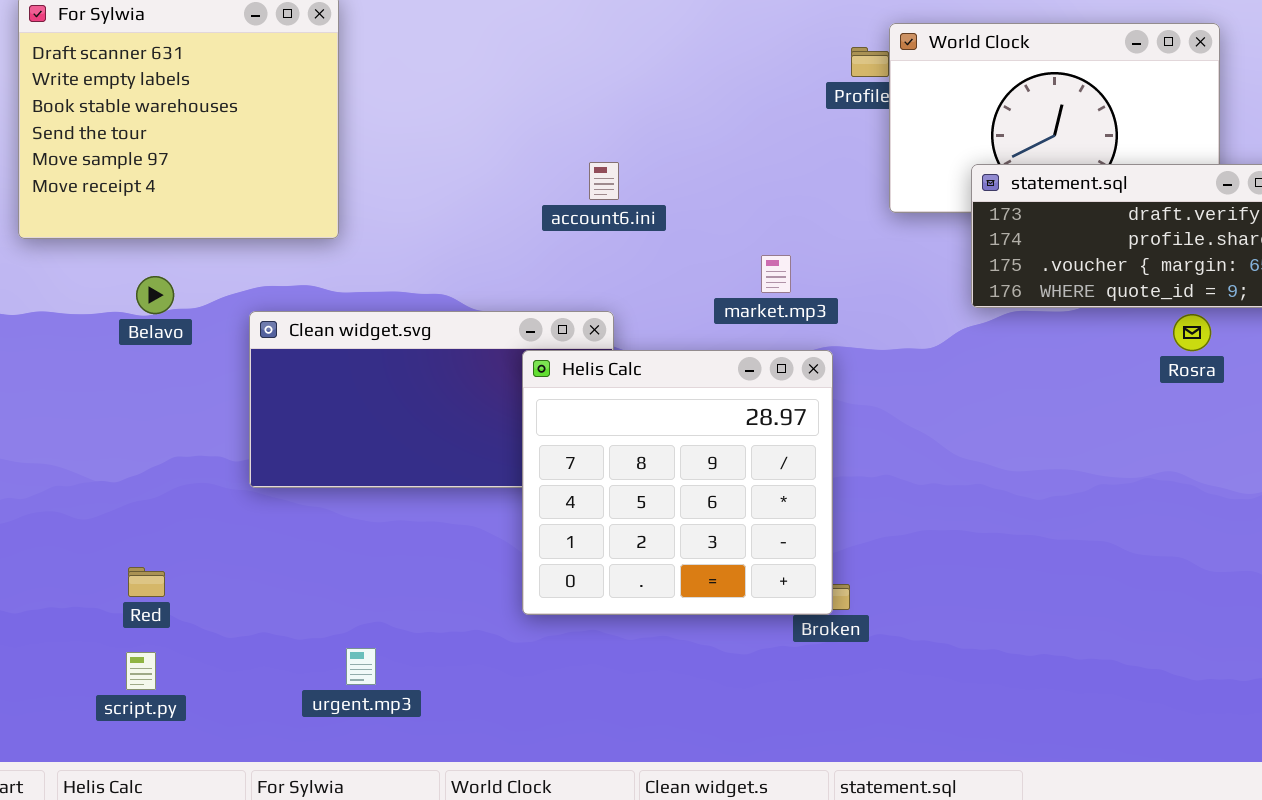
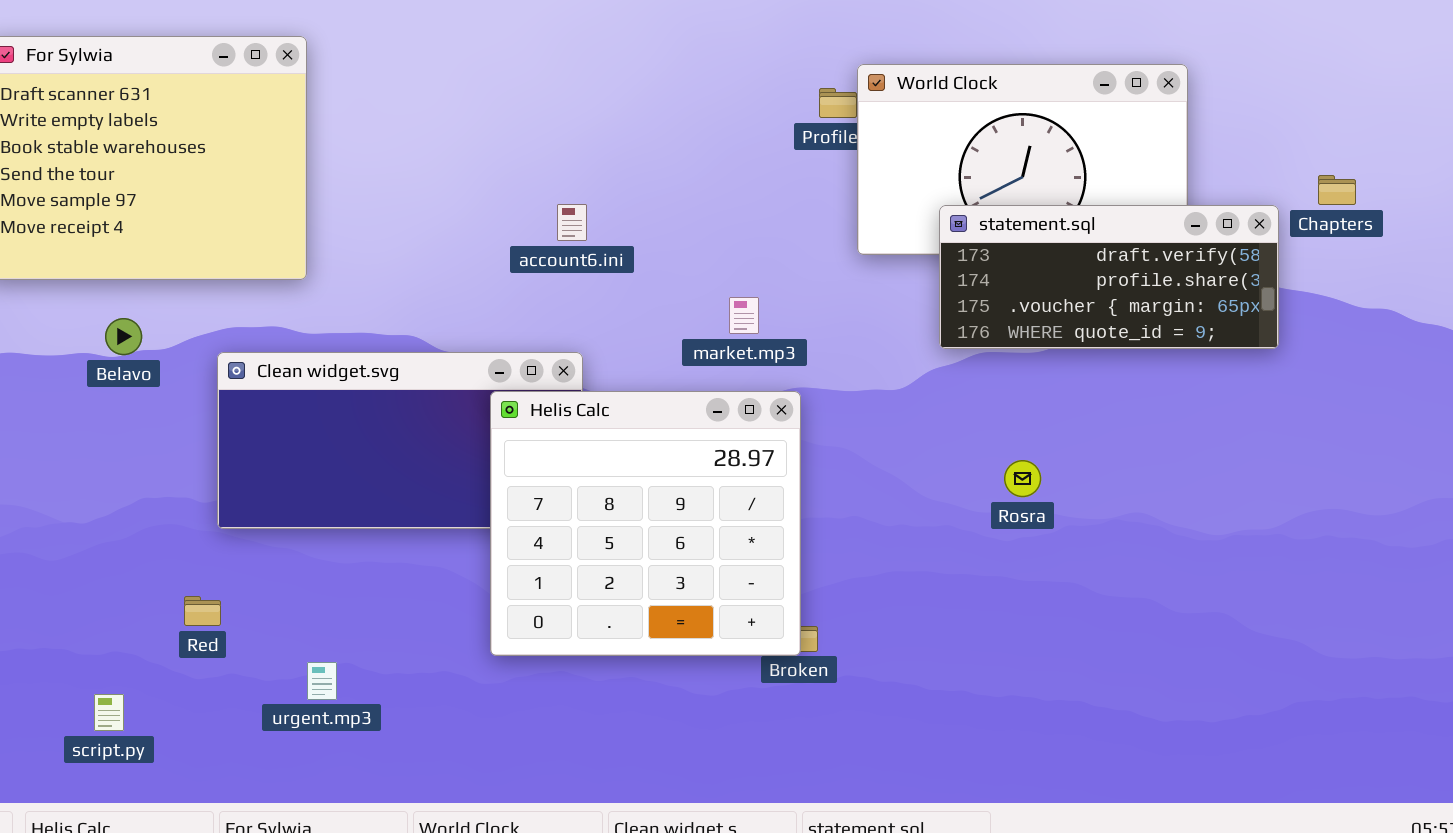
Rosra: [1173,314,1211,351] -> [1004,460,1041,497], moved
Red: [128,567,165,597] -> [184,596,221,626], moved
urgent.mp3: [346,648,376,685] -> [307,662,337,700], moved

